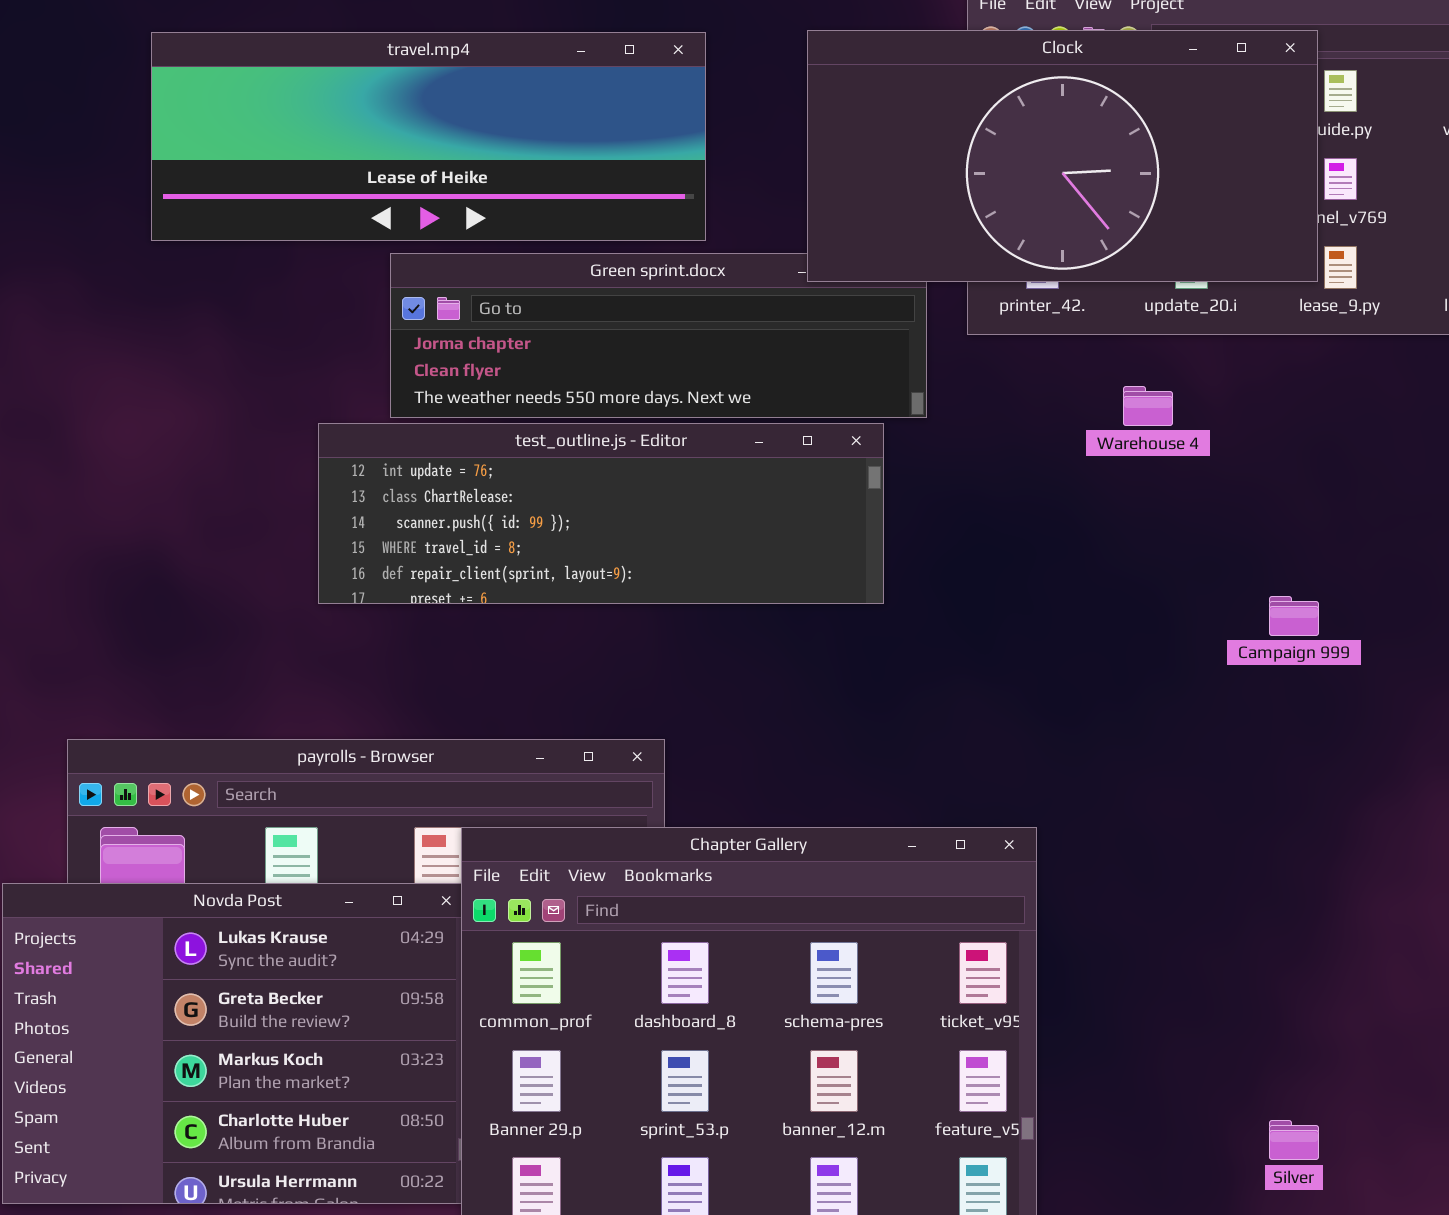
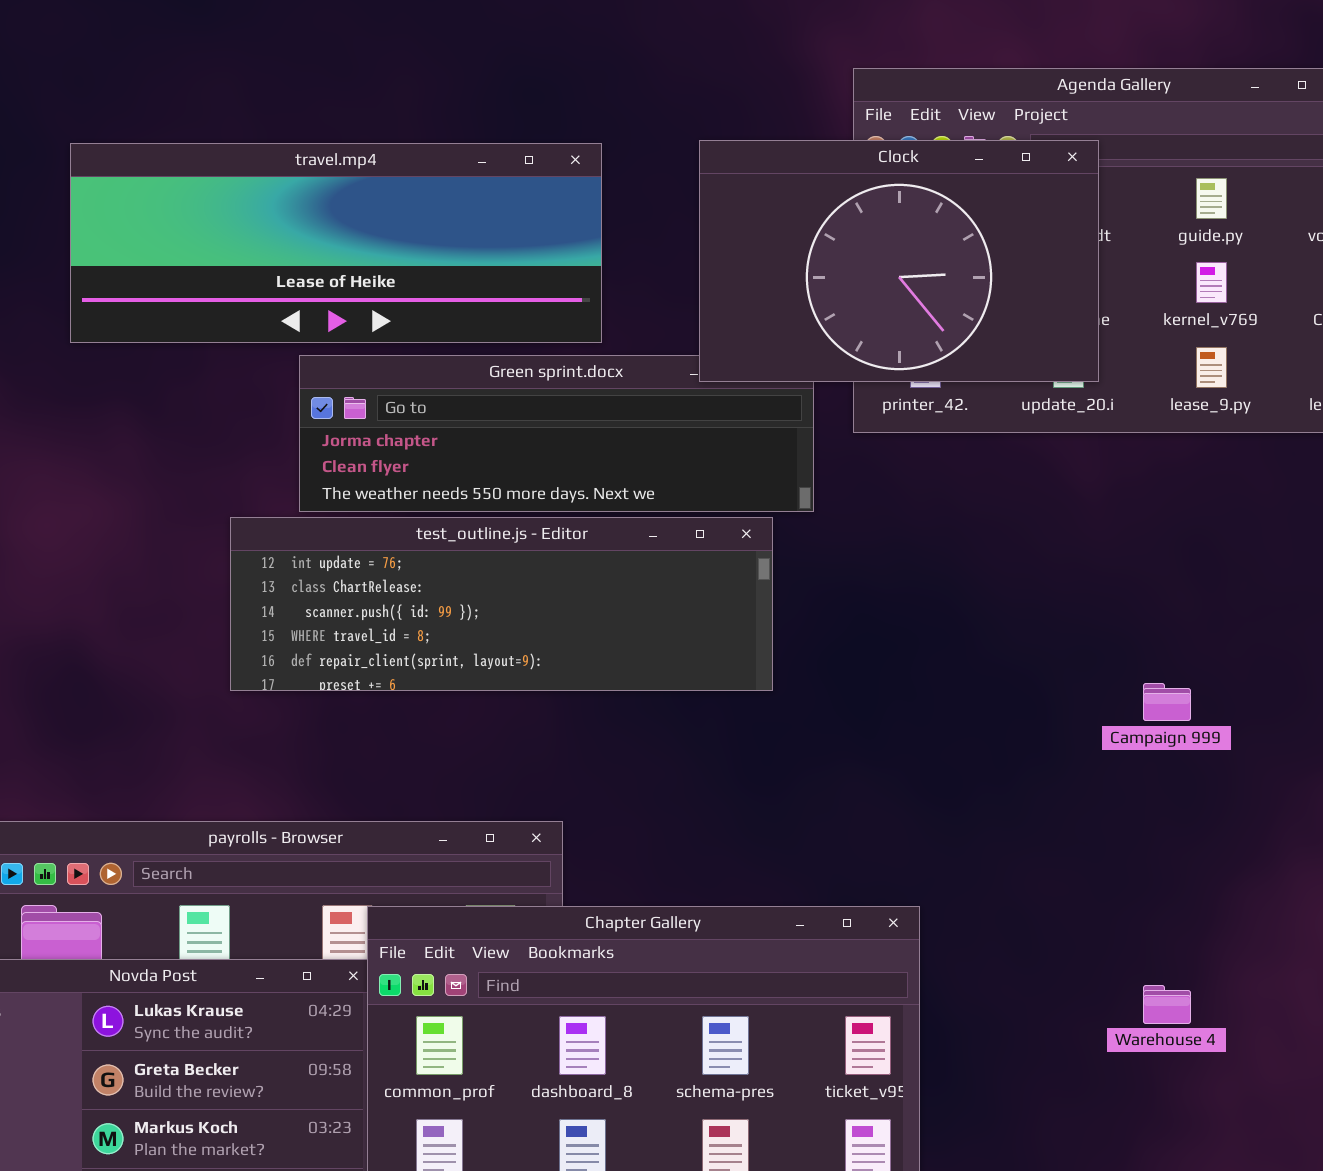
Clock: [807,30,1318,282] -> [699,140,1099,382], resized
Warehouse 4: [1123,386,1173,426] -> [1143,985,1191,1024], moved

